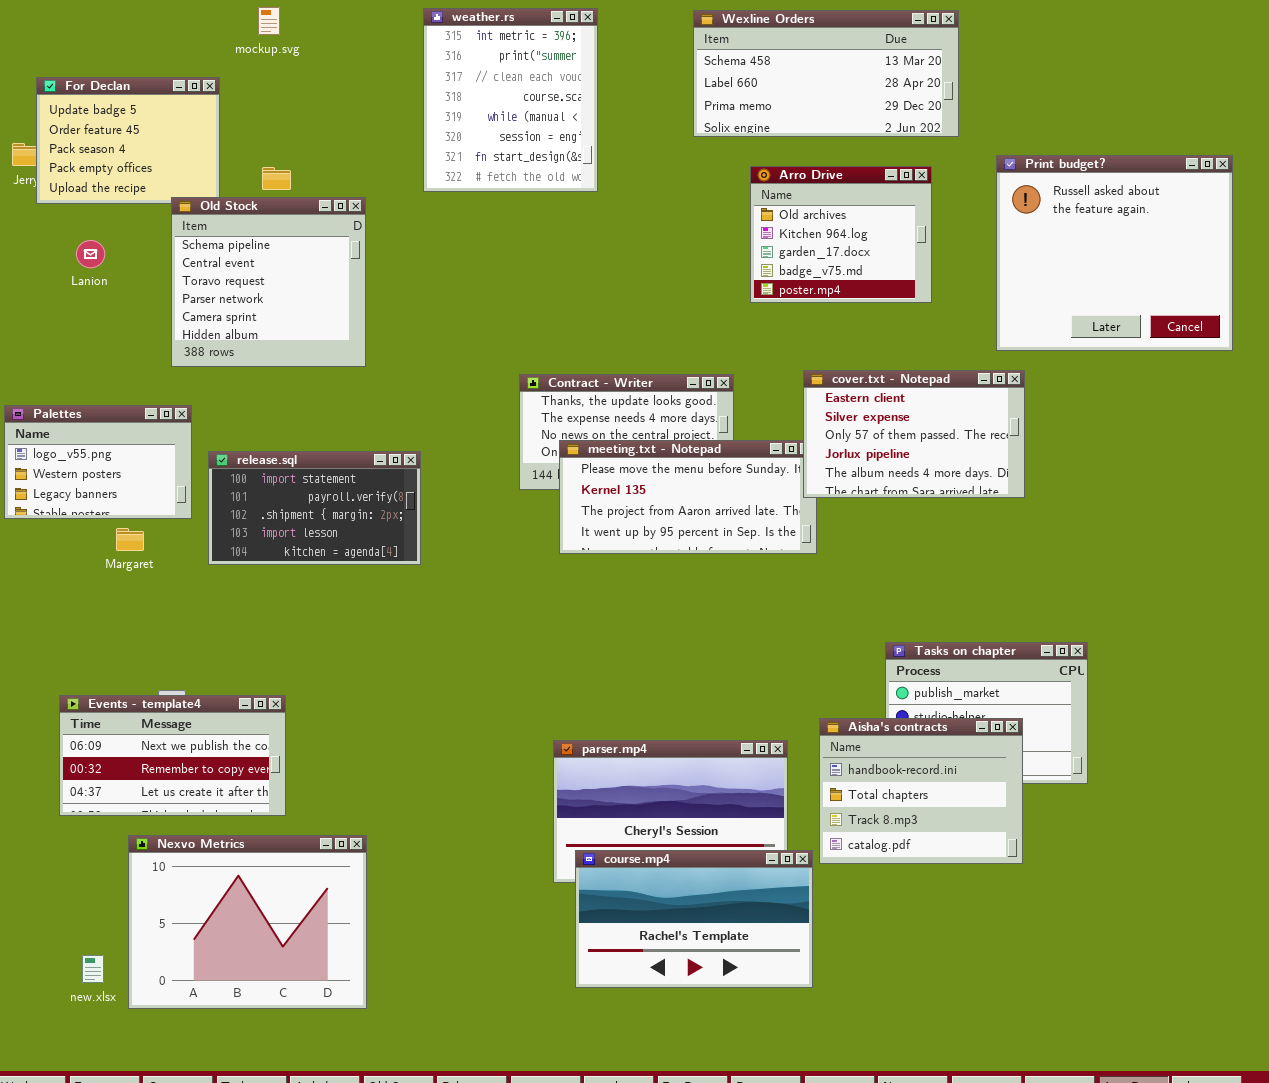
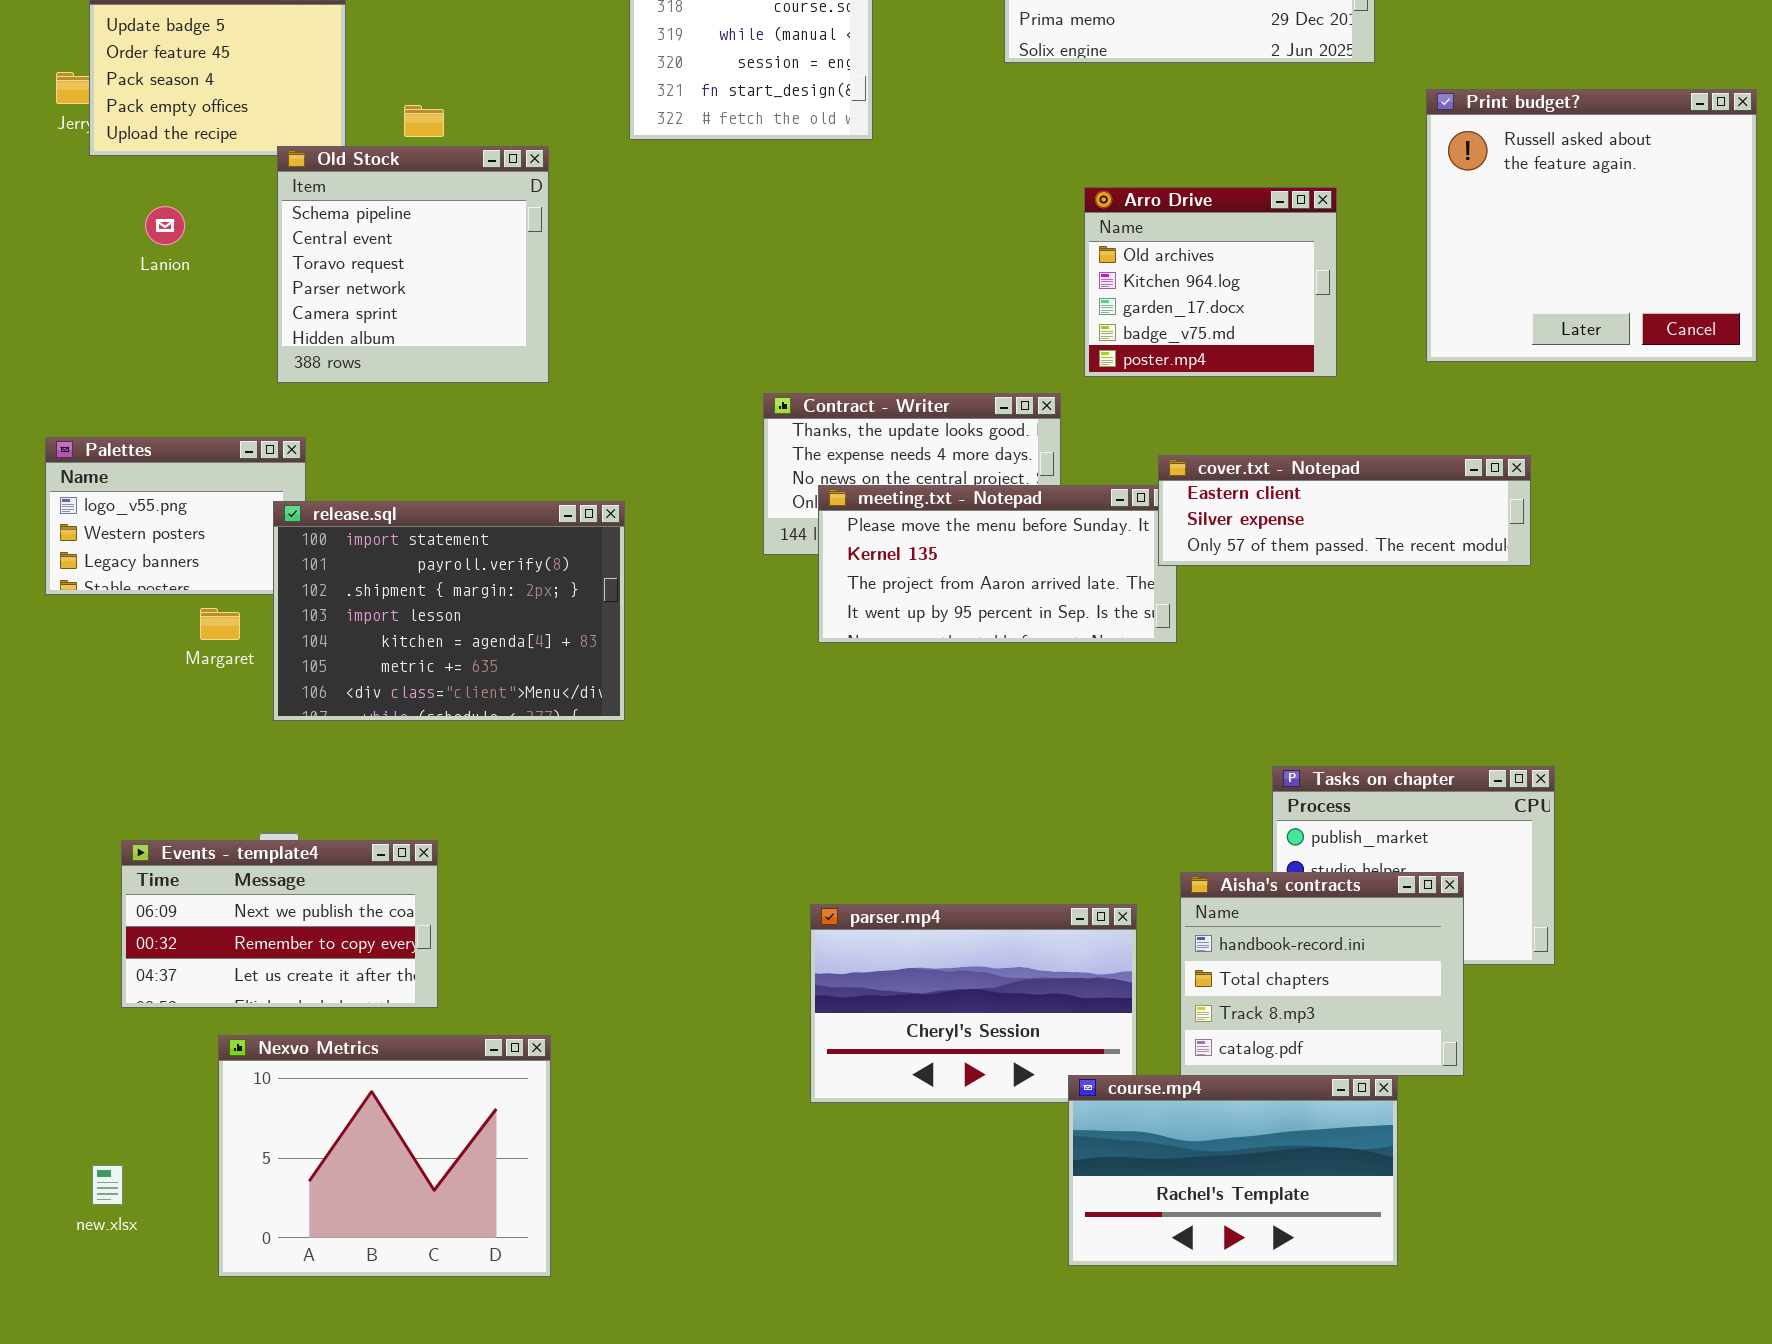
Arro Drive: [750,166,932,303] -> [1084,187,1337,377], moved
cover.txt - Notepad: [803,370,1025,498] -> [1158,455,1531,566], resized
release.sql: [208,451,421,565] -> [273,501,625,721], resized
course.mp4: [575,850,813,988] -> [1068,1075,1398,1266], moved
new.xlsx: [82,955,104,983] -> [92,1165,123,1205], moved

